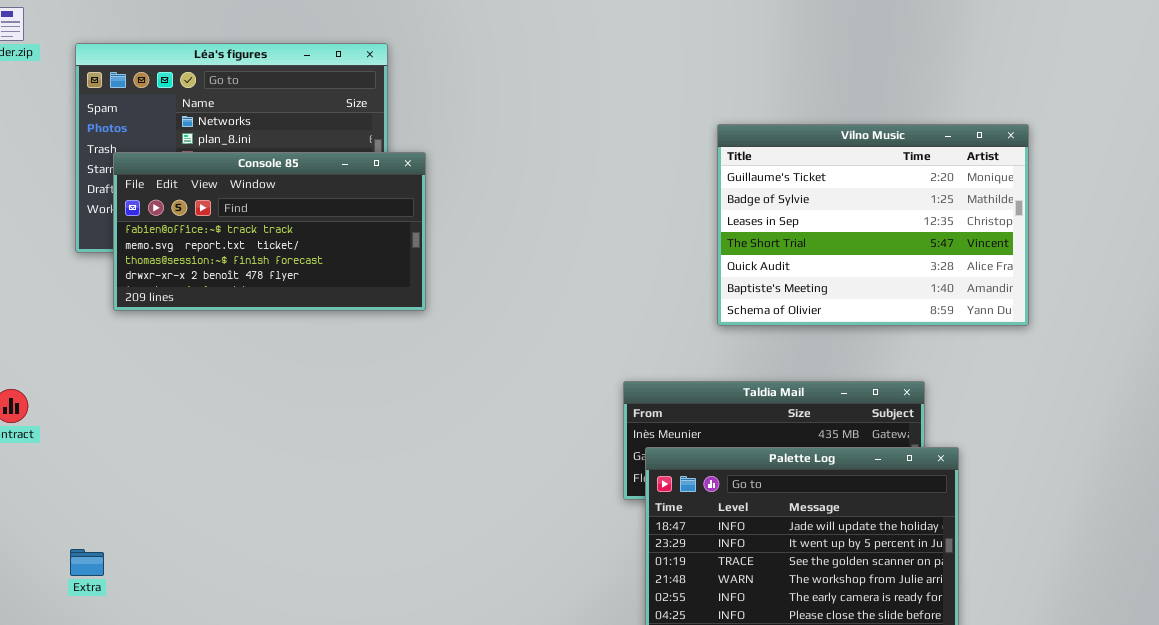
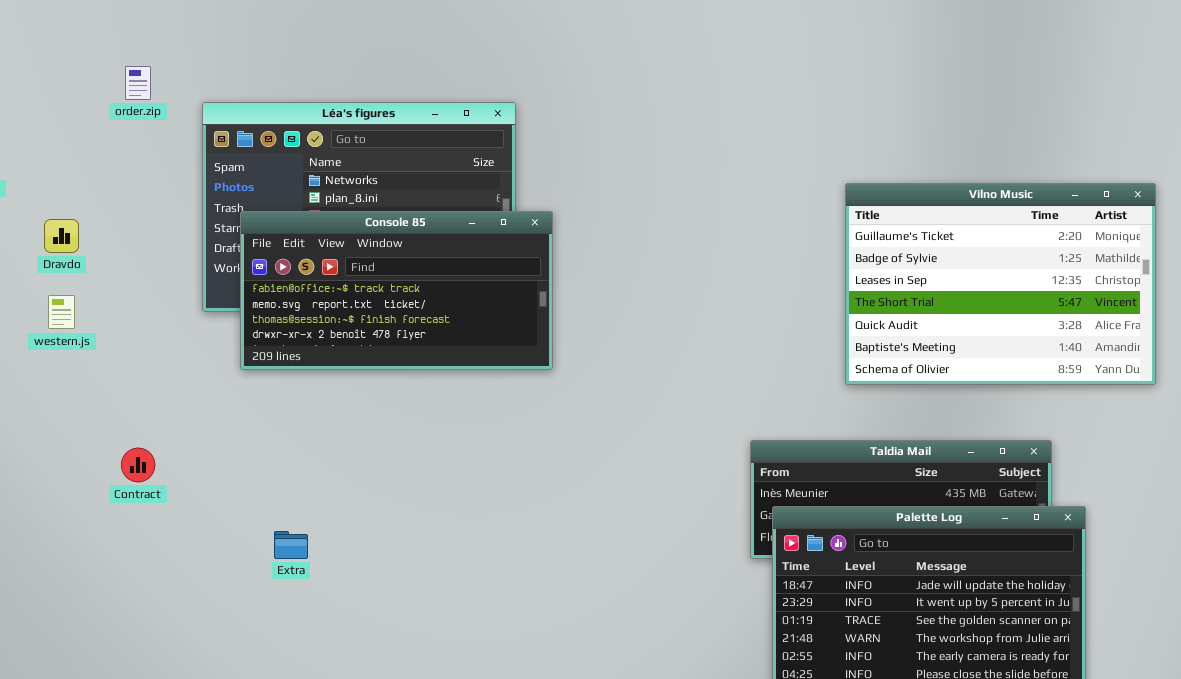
Extra: [70,549,104,576] -> [274,531,308,559], moved

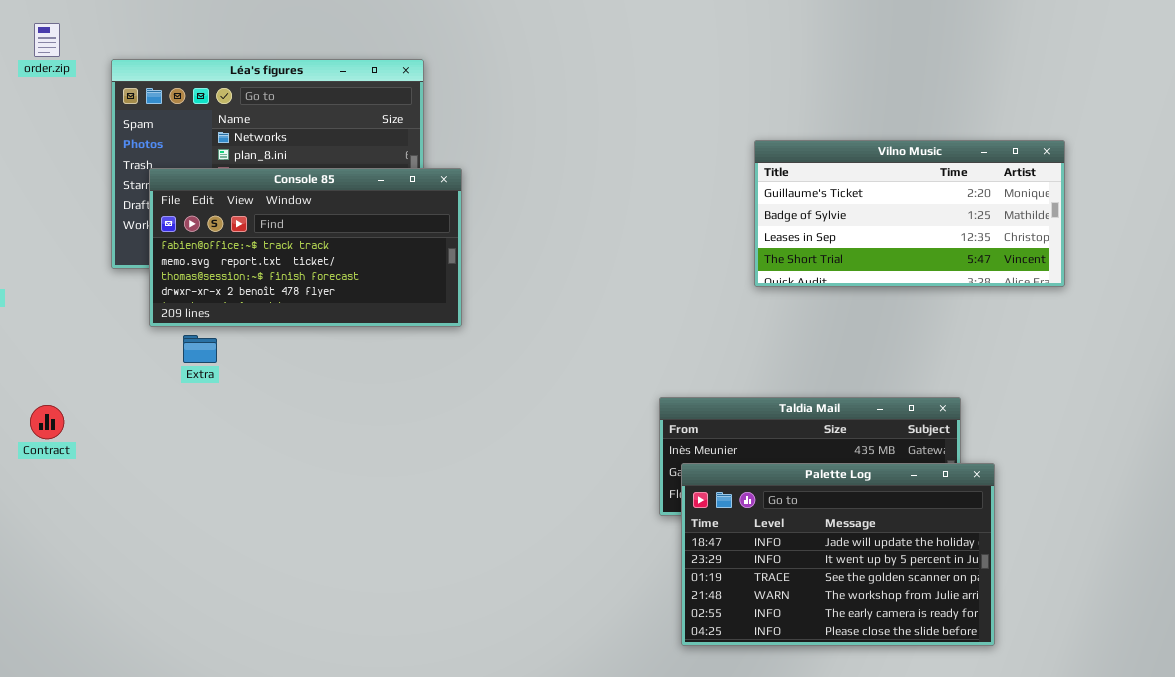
Vilno Music: [845,183,1156,385] -> [754,140,1065,287], resized
Extra: [274,531,308,559] -> [183,335,217,363], moved

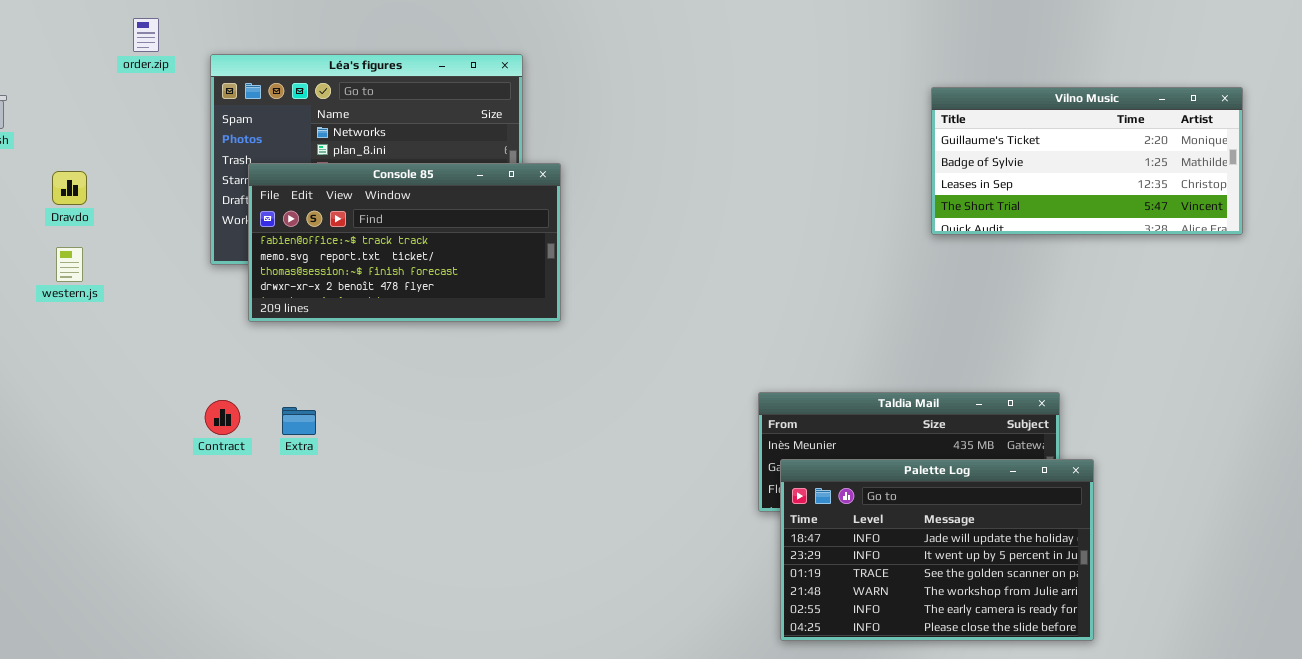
Vilno Music: [754,140,1065,287] -> [931,87,1243,235], moved
Extra: [183,335,217,363] -> [282,407,316,435], moved
Contract: [30,405,64,439] -> [205,400,240,435], moved

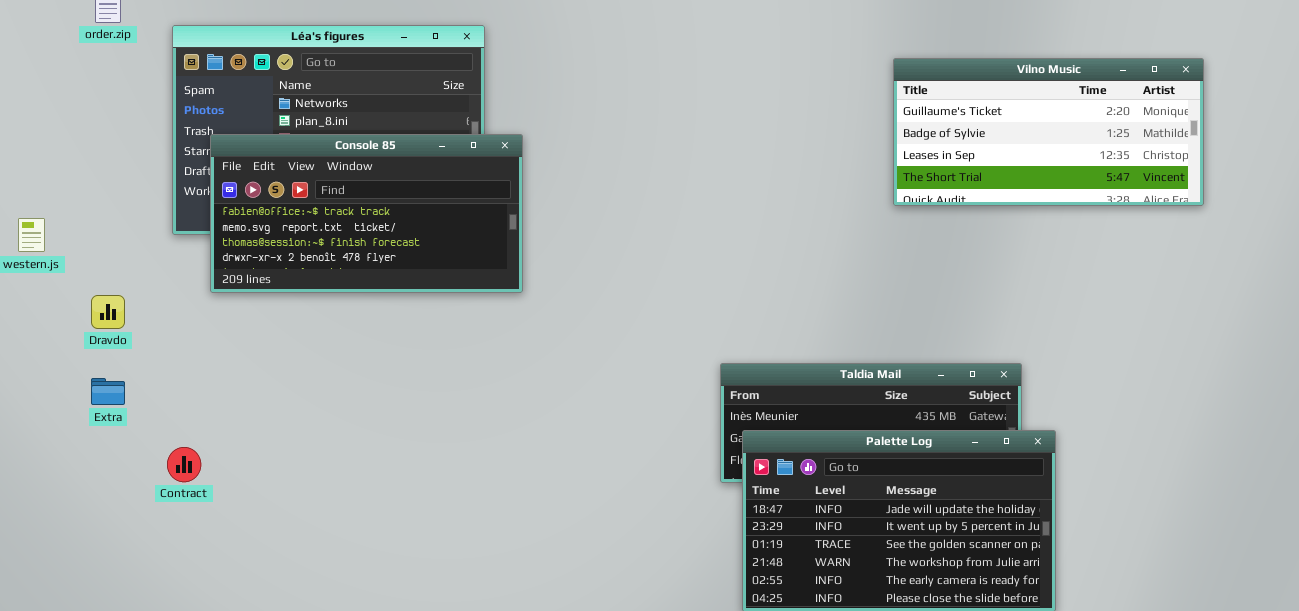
Dravdo: [52,171,87,205] -> [91,295,125,329], moved
Contract: [205,400,240,435] -> [167,447,201,482], moved
Extra: [282,407,316,435] -> [91,378,125,405], moved

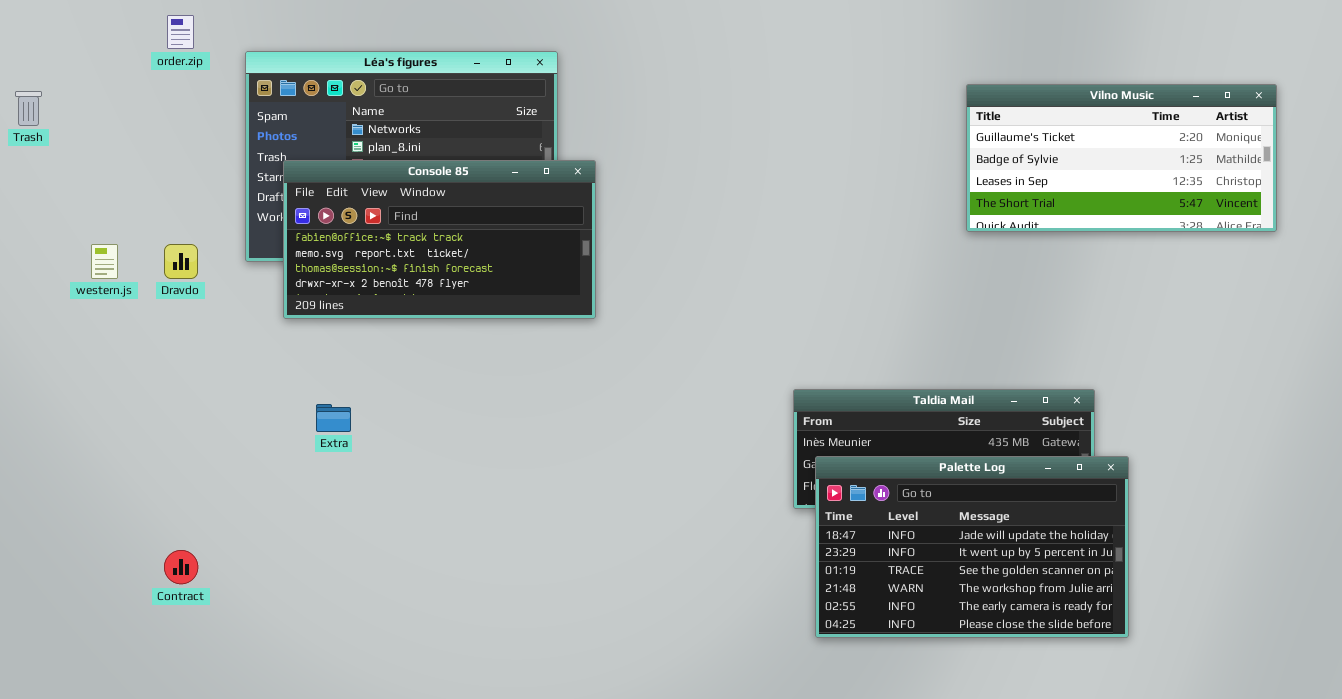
Dravdo: [91,295,125,329] -> [164,244,198,279], moved
Extra: [91,378,125,405] -> [316,404,351,432], moved
Contract: [167,447,201,482] -> [164,550,198,584], moved

